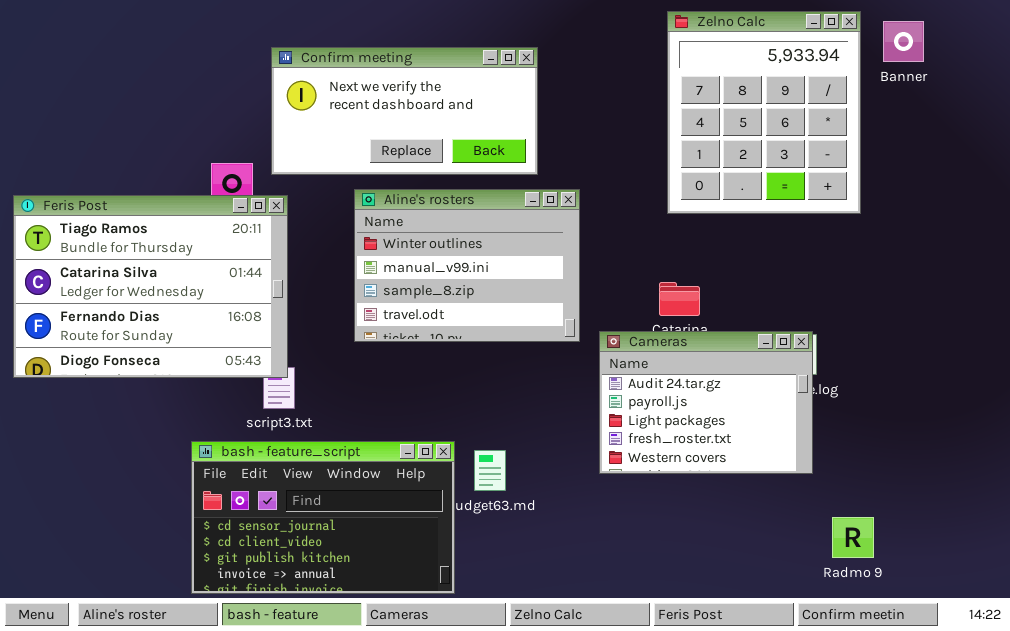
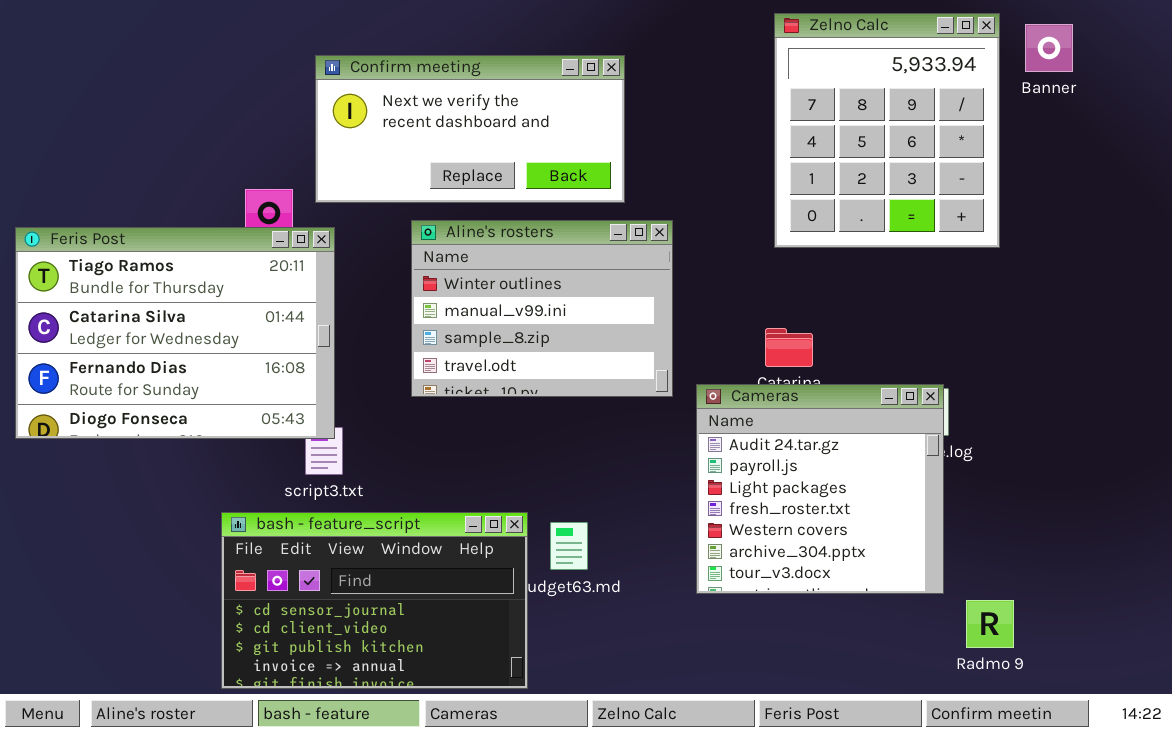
Cameras: [599,331,813,474] -> [696,384,944,594], resized

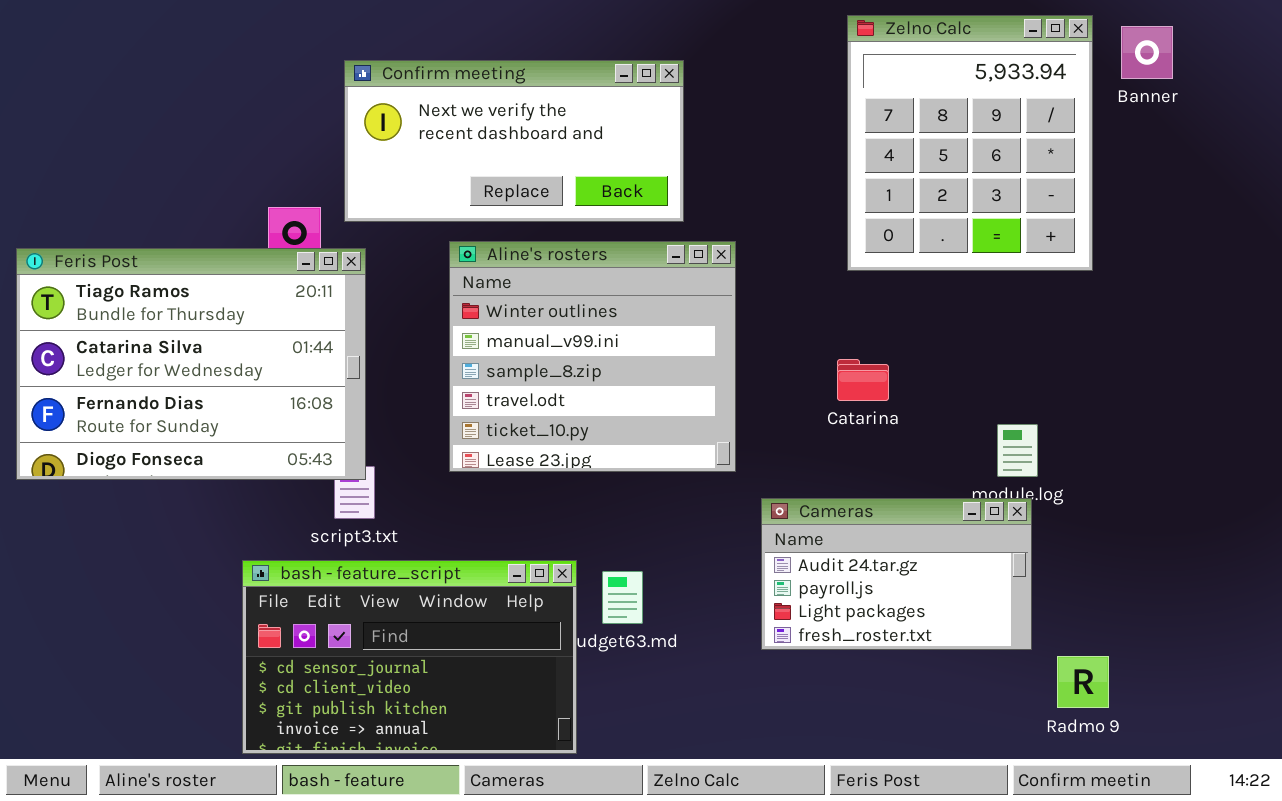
Aline's rosters: [411,220,673,397] -> [449,241,736,472], resized
Cameras: [696,384,944,594] -> [761,498,1032,650], resized

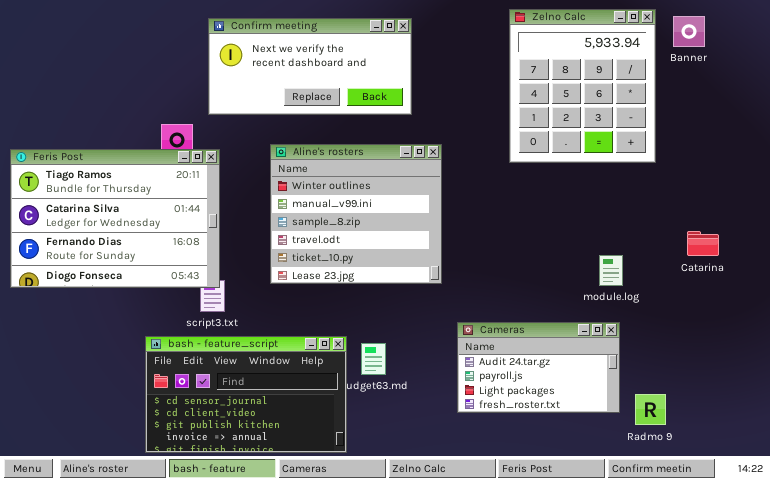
Confirm meeting: [344,60,684,222] -> [208,18,412,115], moved
Catarina: [837,359,889,401] -> [687,231,719,256], moved
Cameras: [761,498,1032,650] -> [457,322,620,413], moved

